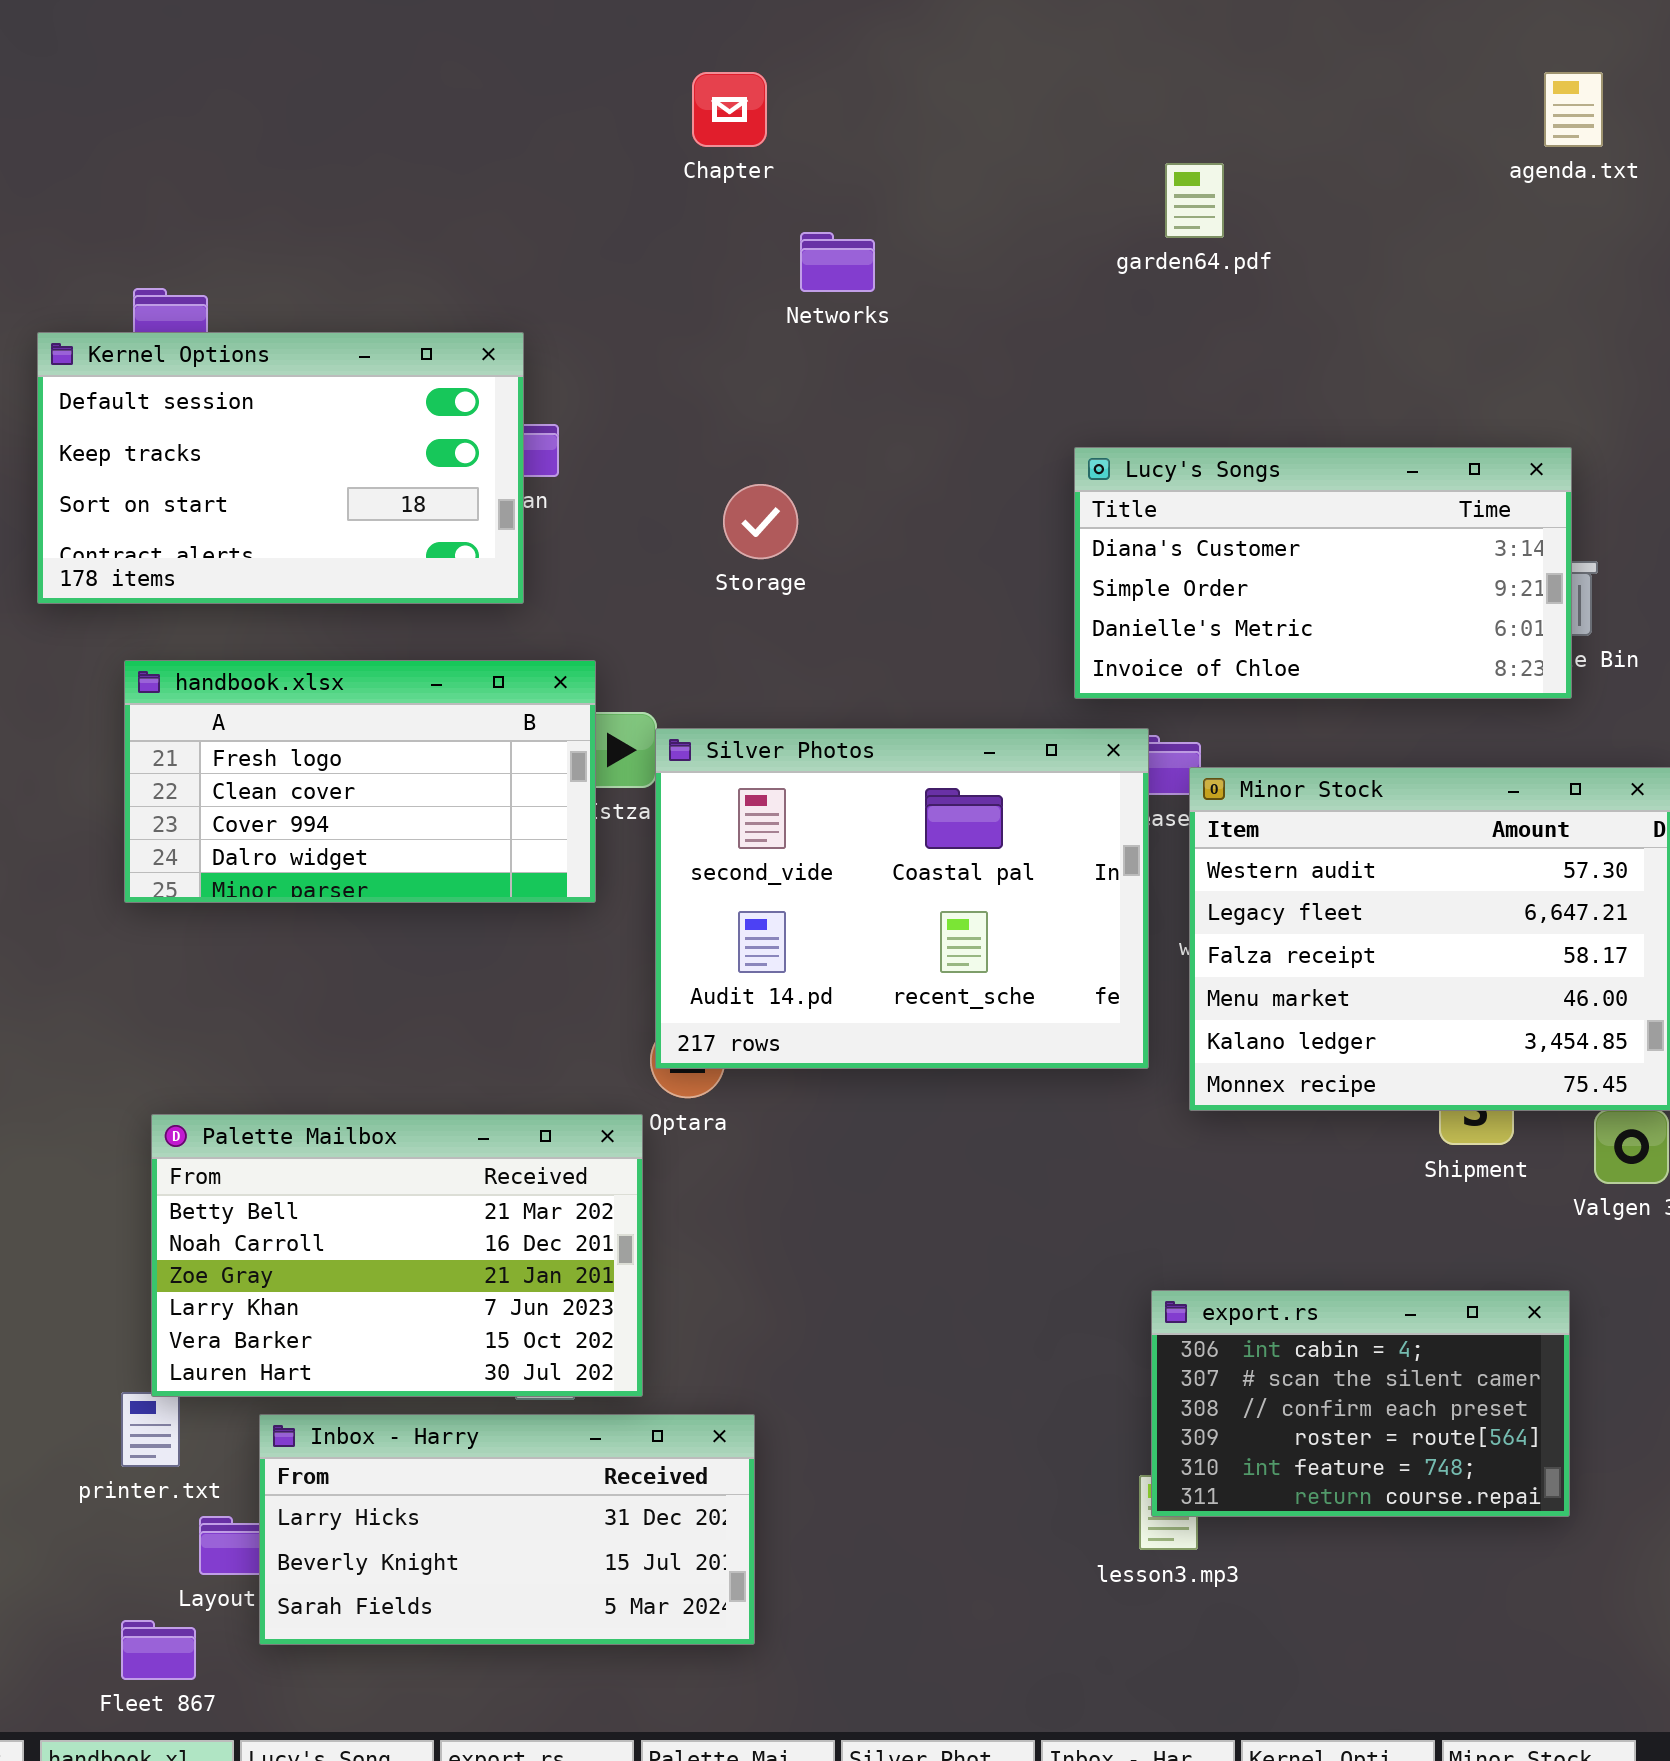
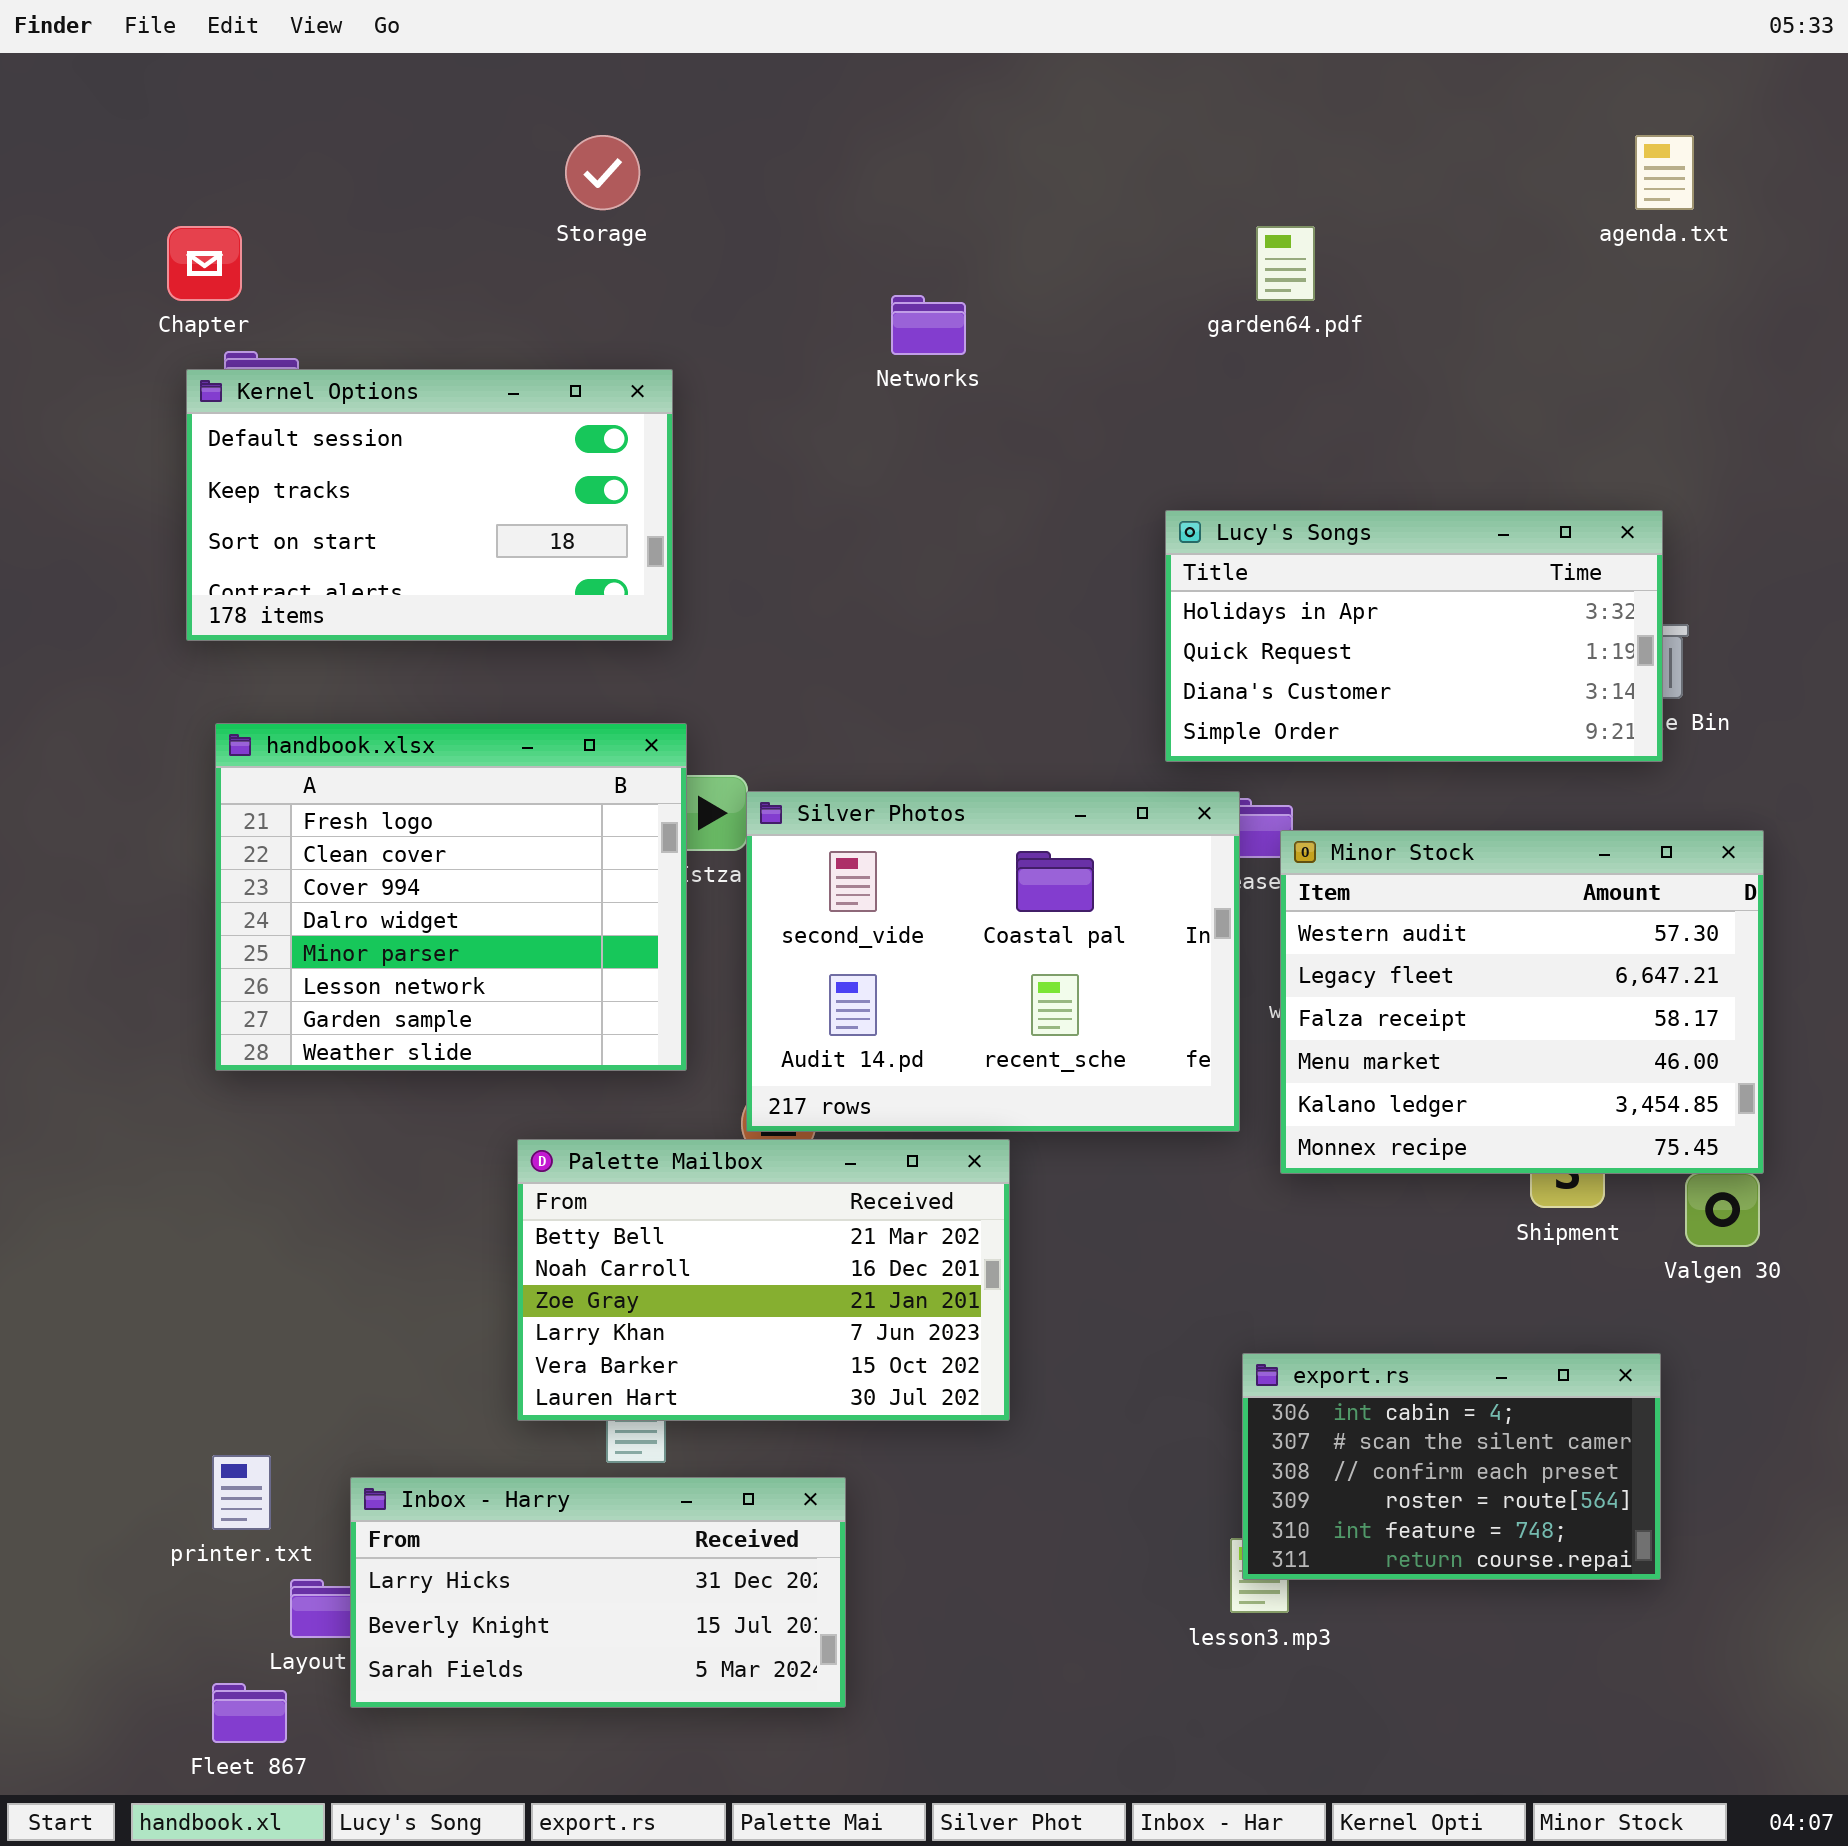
Chapter: [692,72,767,147] -> [167,226,242,301], moved
Kernel Options: [37,332,524,604] -> [186,369,673,641], moved
Lucy's Songs: [1074,447,1572,699] -> [1165,510,1663,762], scrolled up 2 rows
Storage: [723,484,798,559] -> [565,135,640,210], moved
handbook.xlsx: [124,660,596,903] -> [215,723,687,1071], resized
Palette Mailbox: [151,1114,643,1397] -> [517,1139,1010,1421], moved

